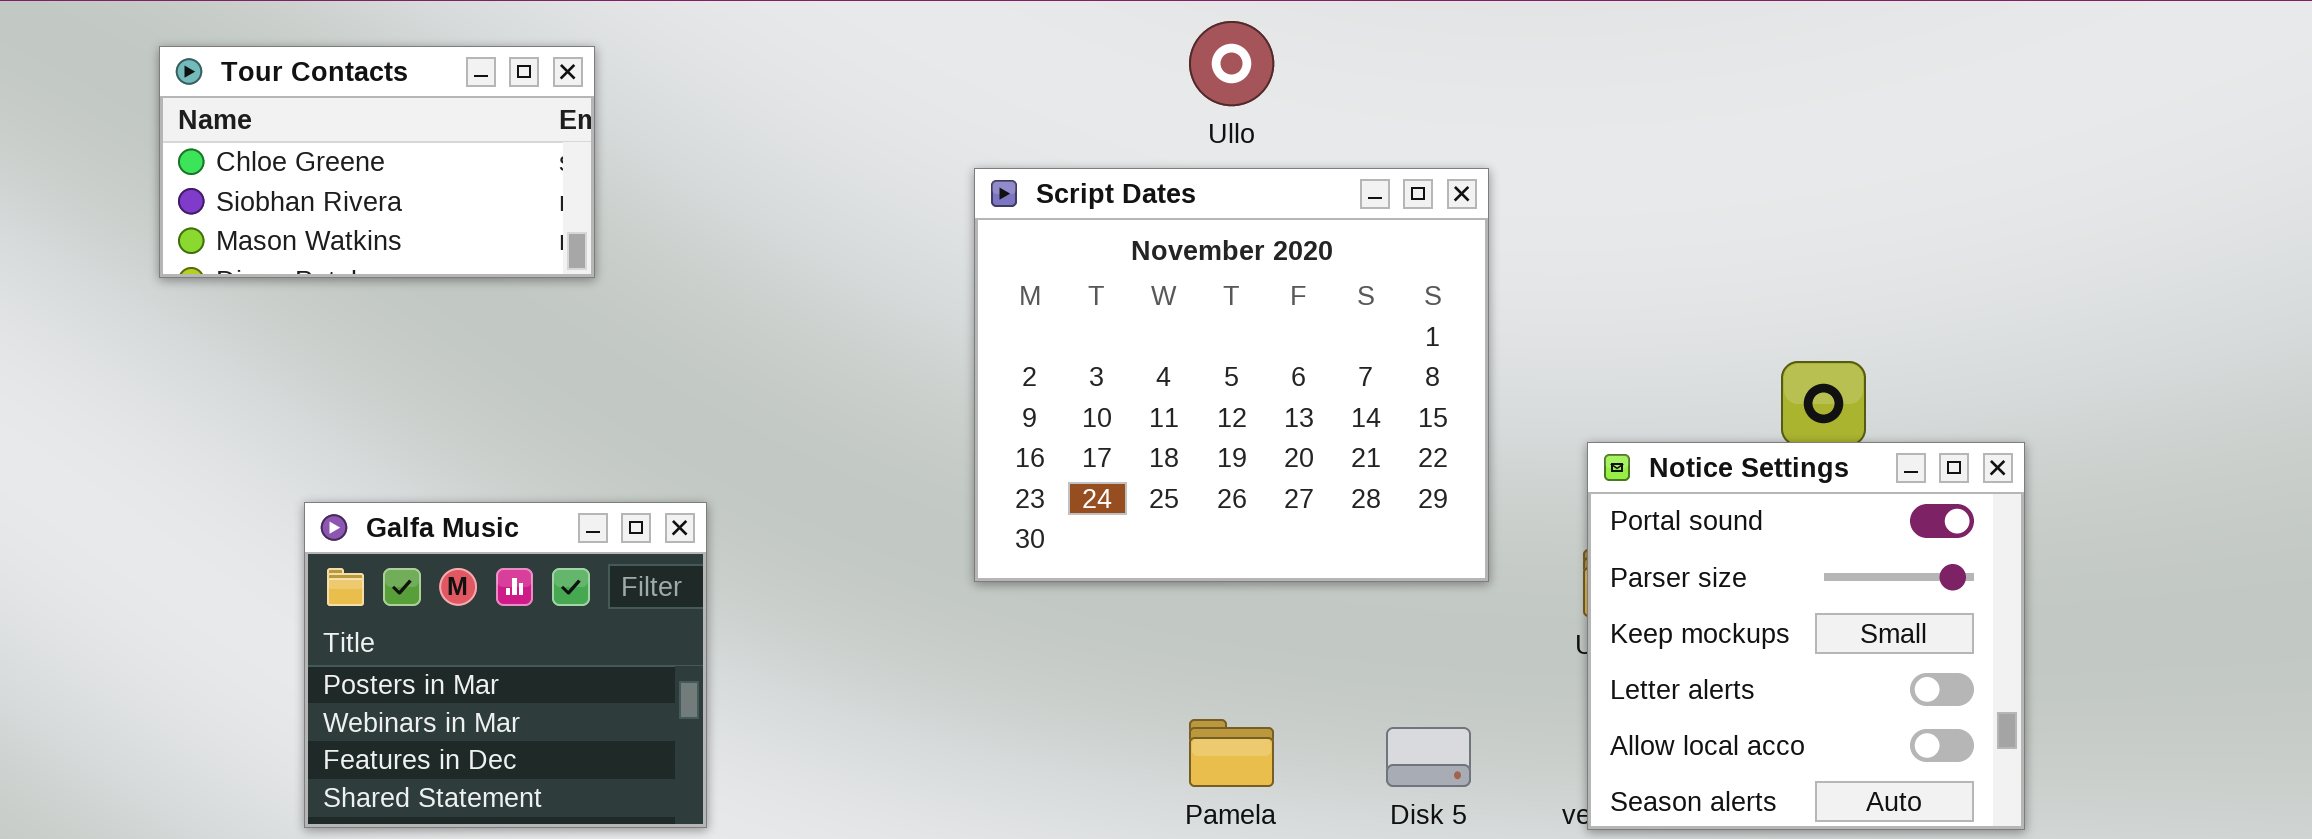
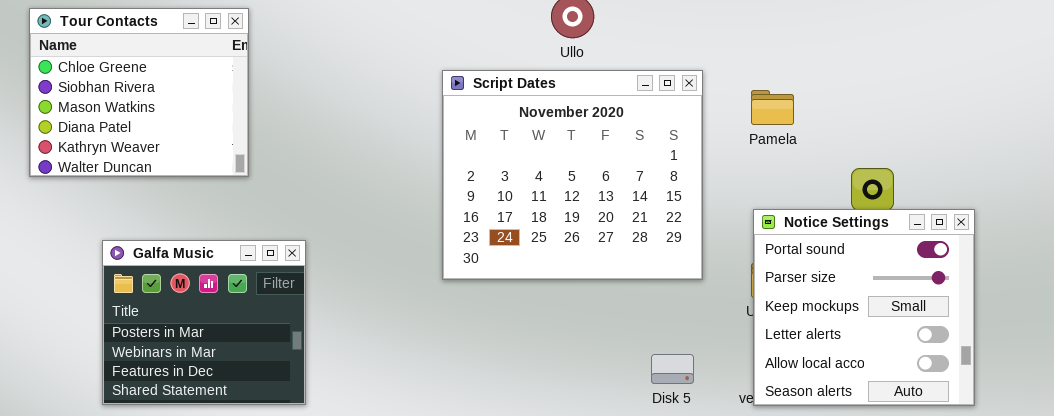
Tour Contacts: [159,46,595,278] -> [29,8,249,177], resized
Pamela: [1189,719,1274,787] -> [751,90,794,125], moved

